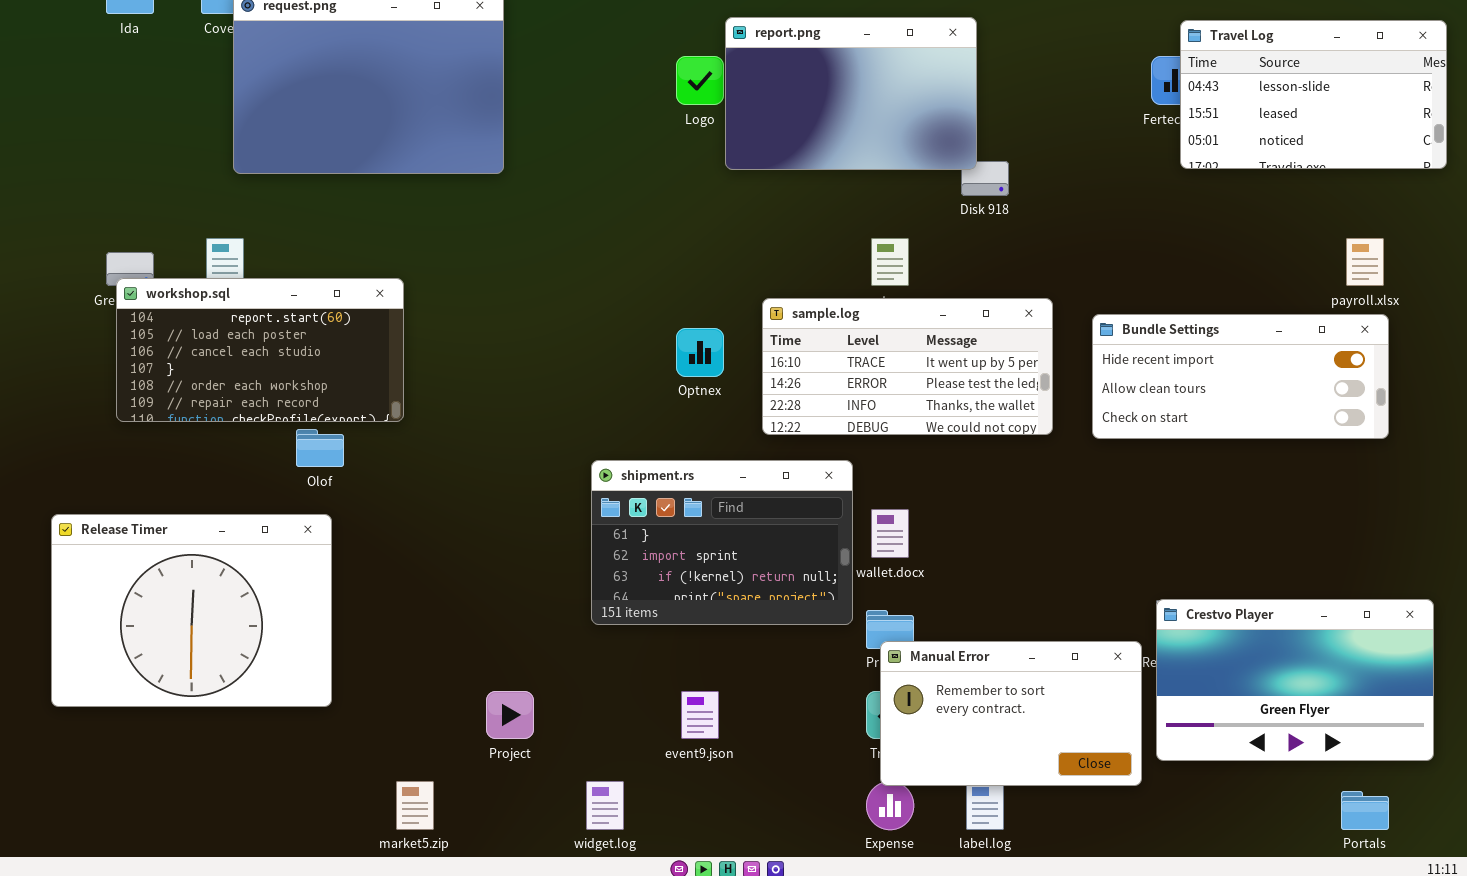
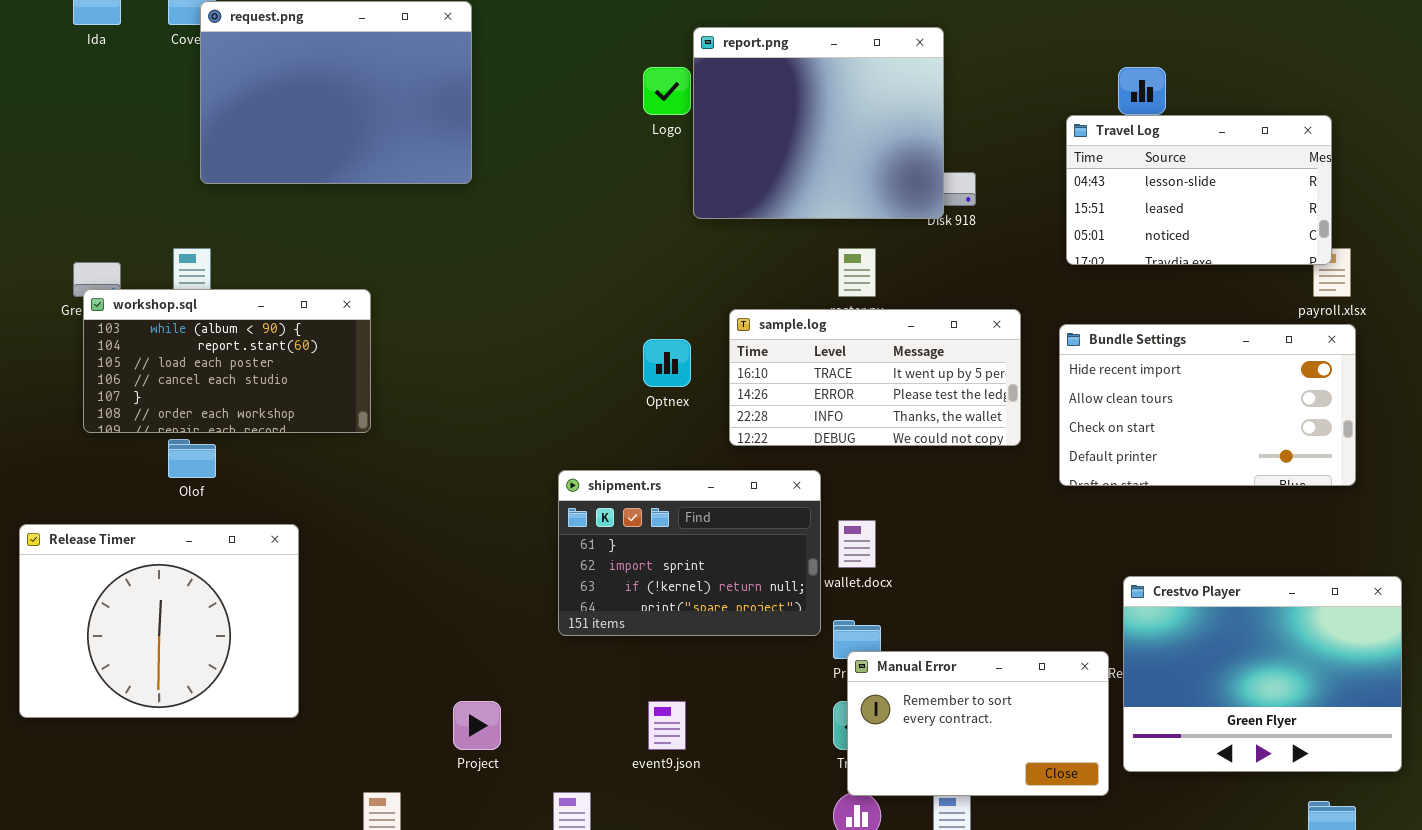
report.png: [725,17,977,170] -> [693,27,944,219], resized
Travel Log: [1180,20,1447,169] -> [1066,115,1332,265], moved
workshop.sql: [116,278,404,422] -> [83,289,371,433], scrolled up 1 row
Bundle Settings: [1092,314,1389,439] -> [1059,324,1356,486], resized
Olof: [296,429,344,467] -> [168,439,216,478], moved
Crestvo Player: [1156,599,1434,761] -> [1123,576,1402,772], resized

